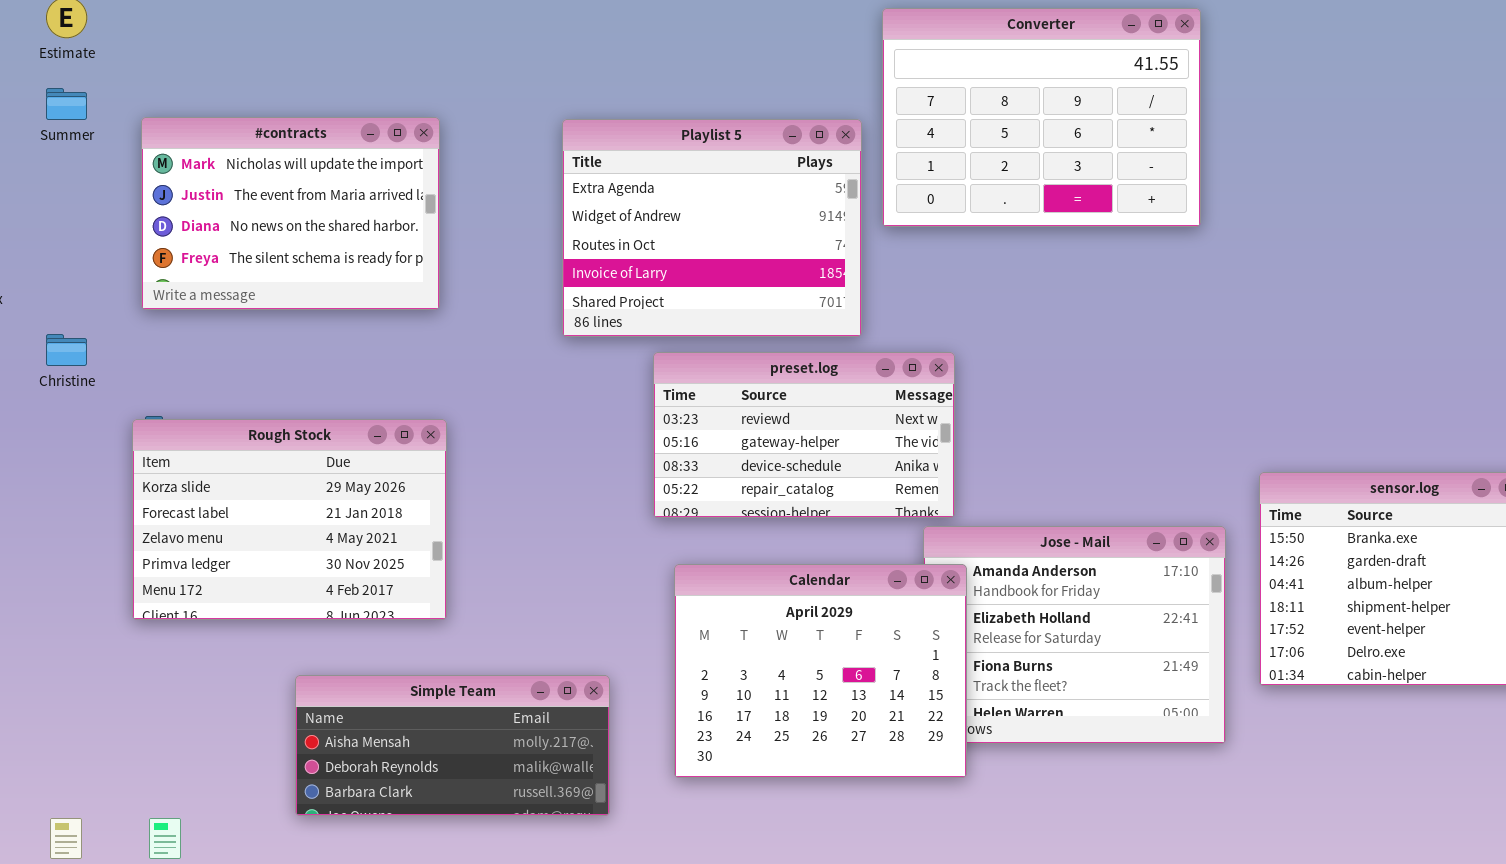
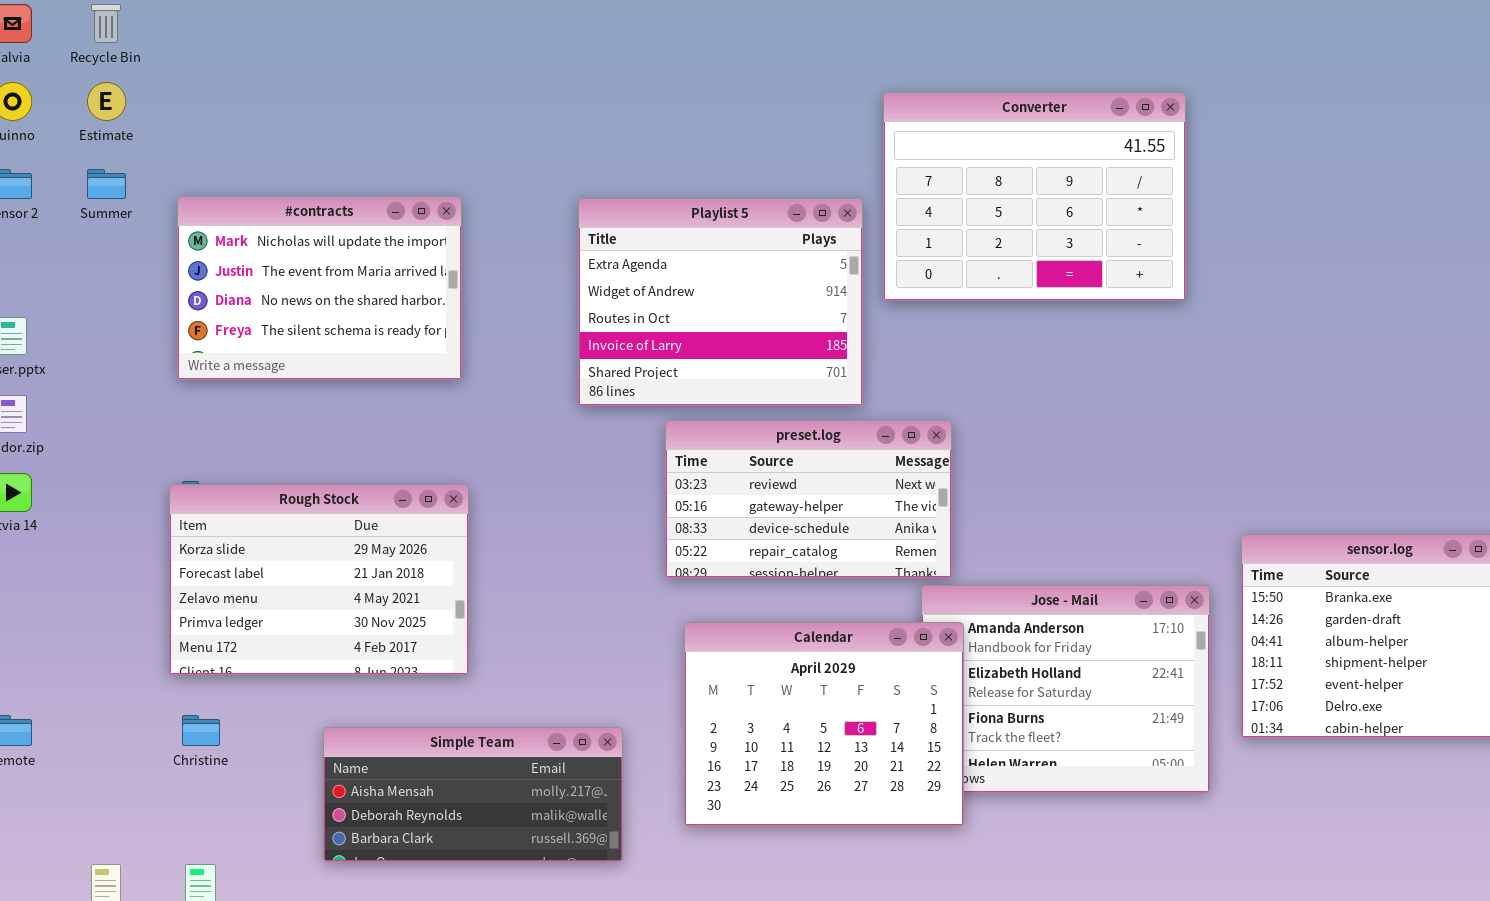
Christine: [46,334,87,366] -> [182,715,220,746], moved

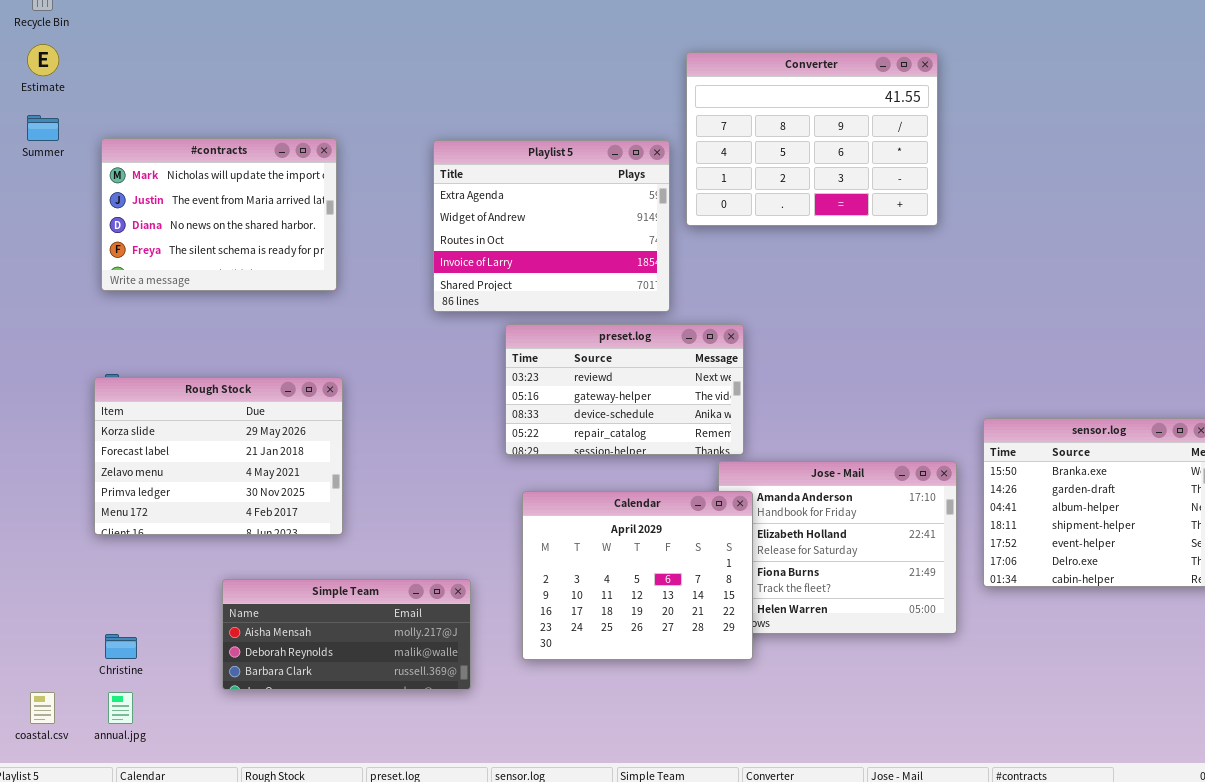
Christine: [182,715,220,746] -> [105,634,137,659], moved

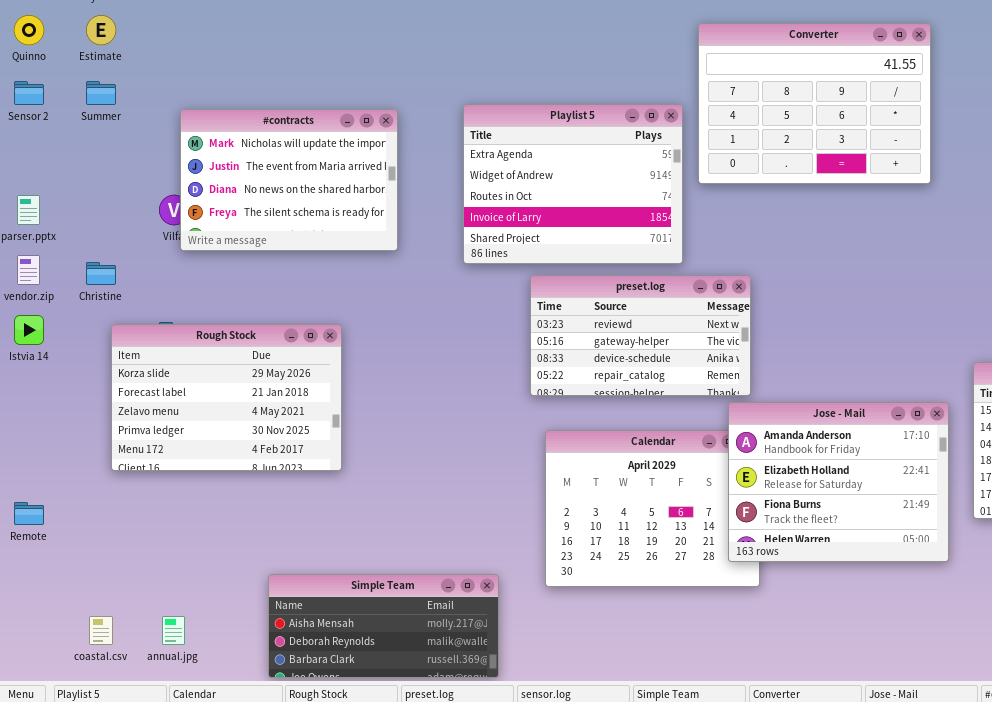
#contracts: [101,138,337,291] -> [180,109,398,251], moved
Rough Stock: [94,377,343,535] -> [111,324,342,471], moved
Jose - Mail: [718,461,957,634] -> [728,402,949,562], raised
Simple Team: [222,579,471,690] -> [268,574,499,678], moved
Christine: [105,634,137,659] -> [86,262,116,285], moved

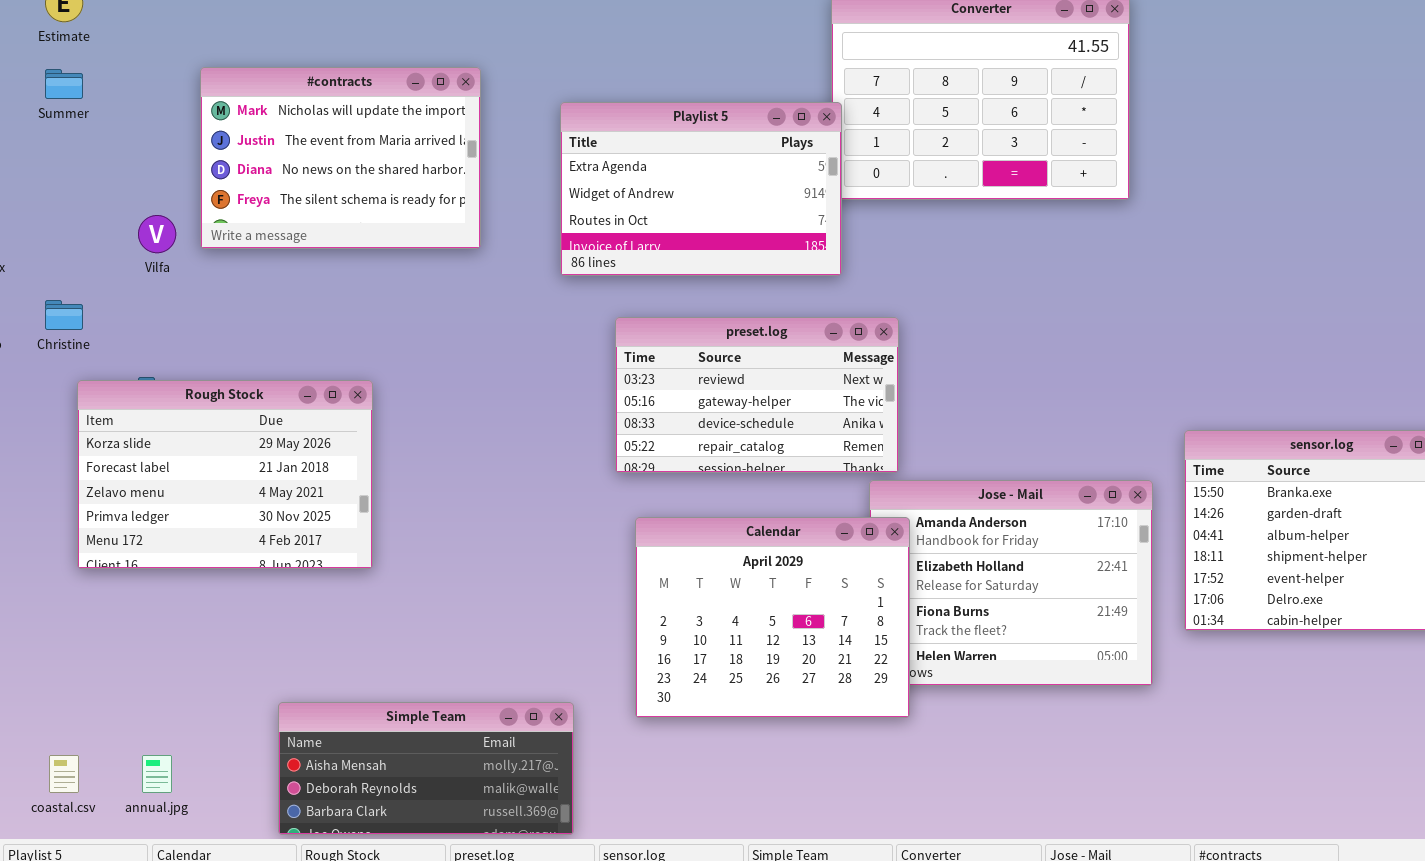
Playlist 5: [463,104,683,264] -> [560,102,842,276], moved, resized
#contracts: [180,109,398,251] -> [200,67,481,249], moved
Calendar: [545,430,760,587] -> [635,517,910,718], raised

